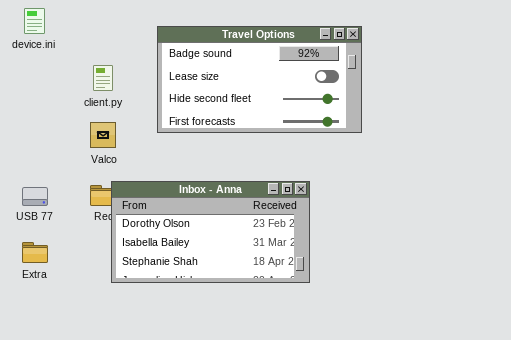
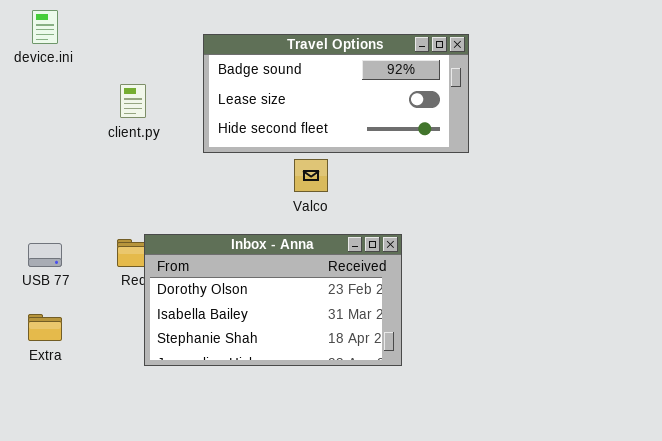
Travel Options: [157,26,362,133] -> [203,34,469,153], resized
Valco: [90,122,116,148] -> [294,159,328,192], moved

